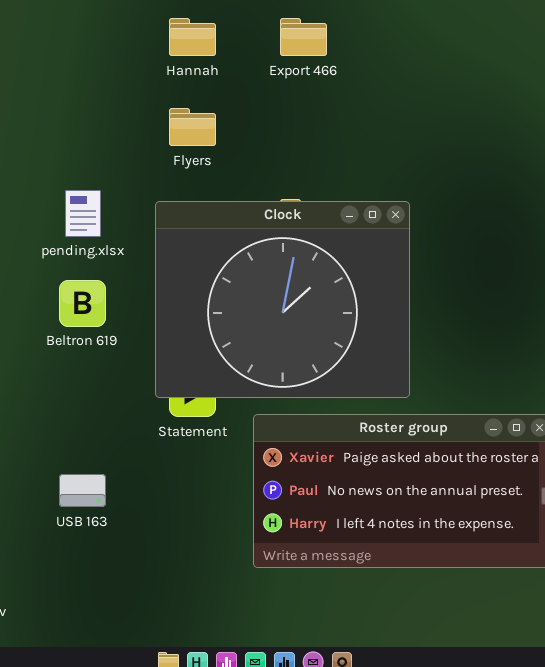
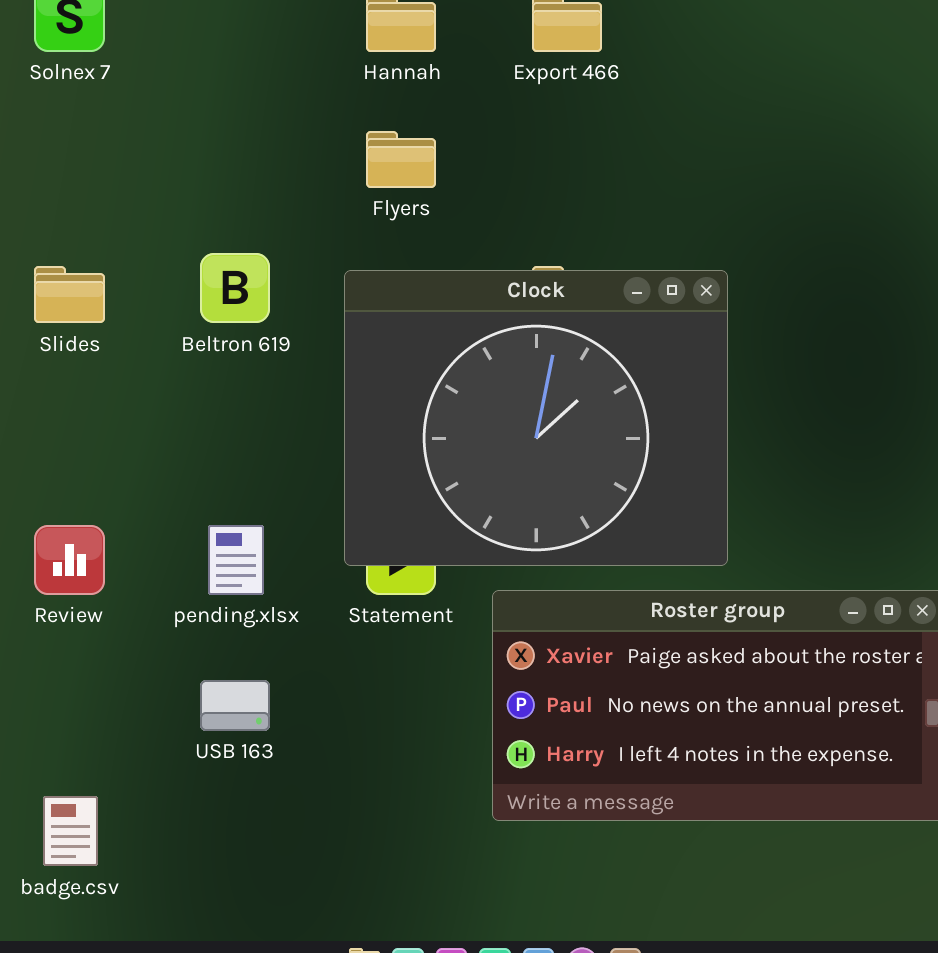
pending.xlsx: [65,190,101,237] -> [208,525,264,595], moved
Beltron 619: [59,280,106,327] -> [200,253,270,323], moved

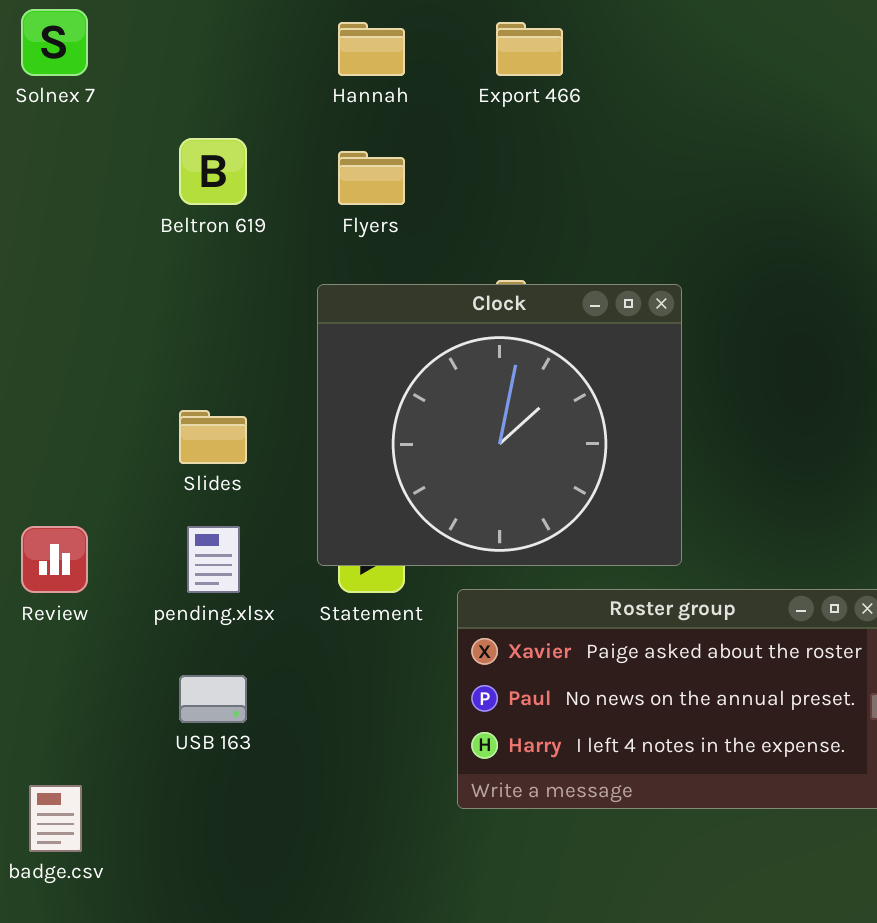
Beltron 619: [200,253,270,323] -> [179,138,247,205], moved
Slides: [34,266,105,323] -> [179,410,247,464], moved

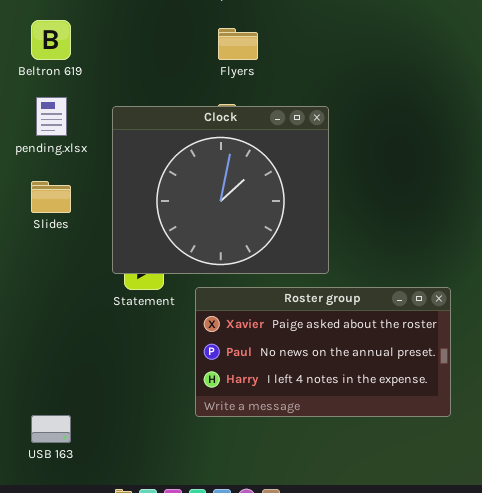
Flyers: [338,151,405,205] -> [218,28,258,60], moved
pending.xlsx: [187,526,240,593] -> [36,97,67,136], moved
USB 163: [179,675,247,723] -> [31,415,71,443], moved

